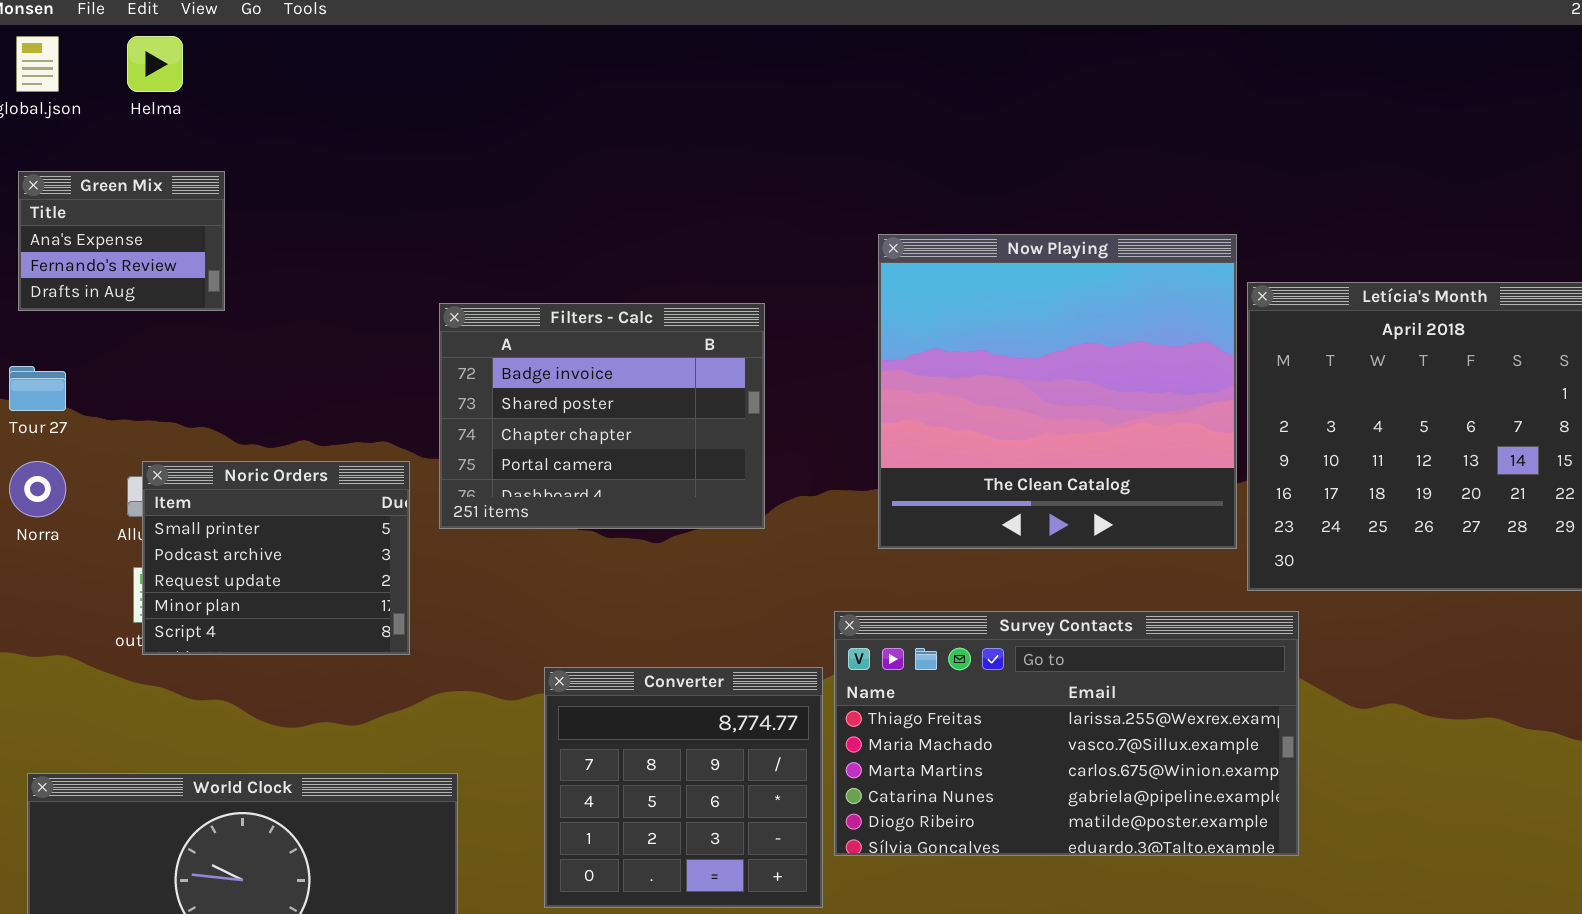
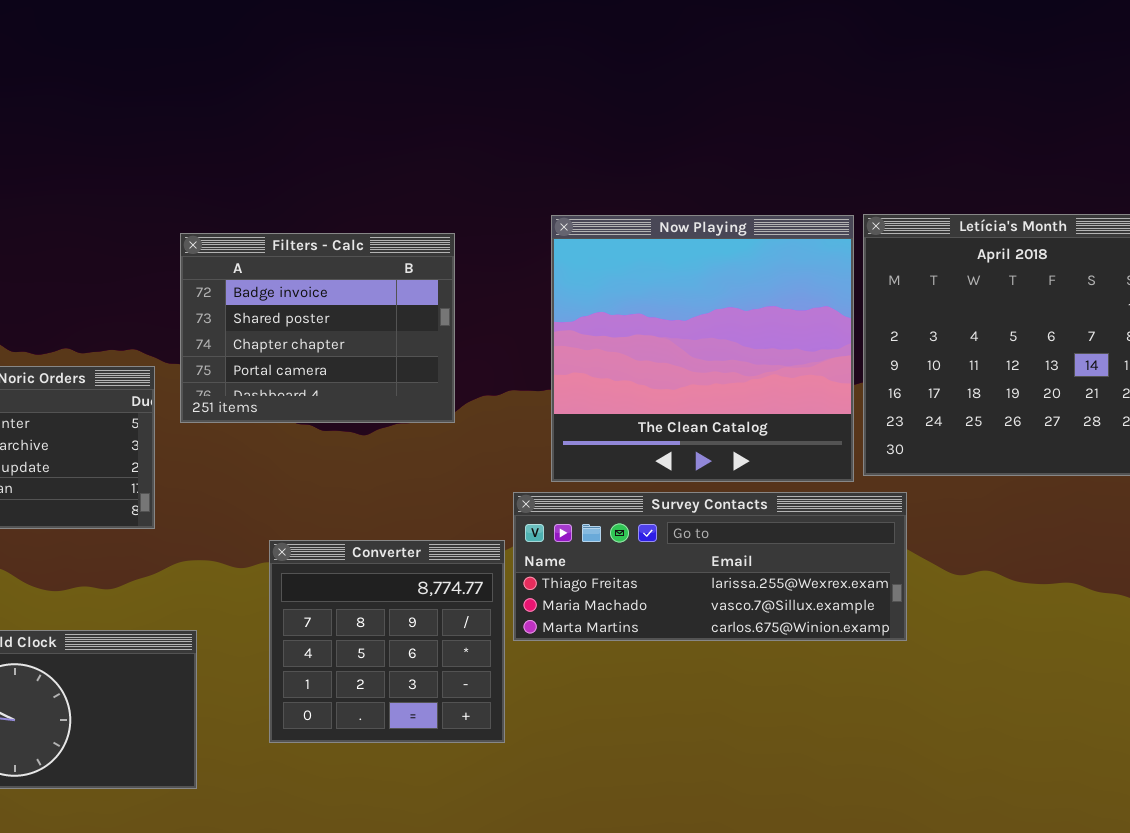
Now Playing: [878,234,1237,549] -> [551,215,854,482], moved
Survey Contacts: [834,611,1299,856] -> [513,492,907,641], resized

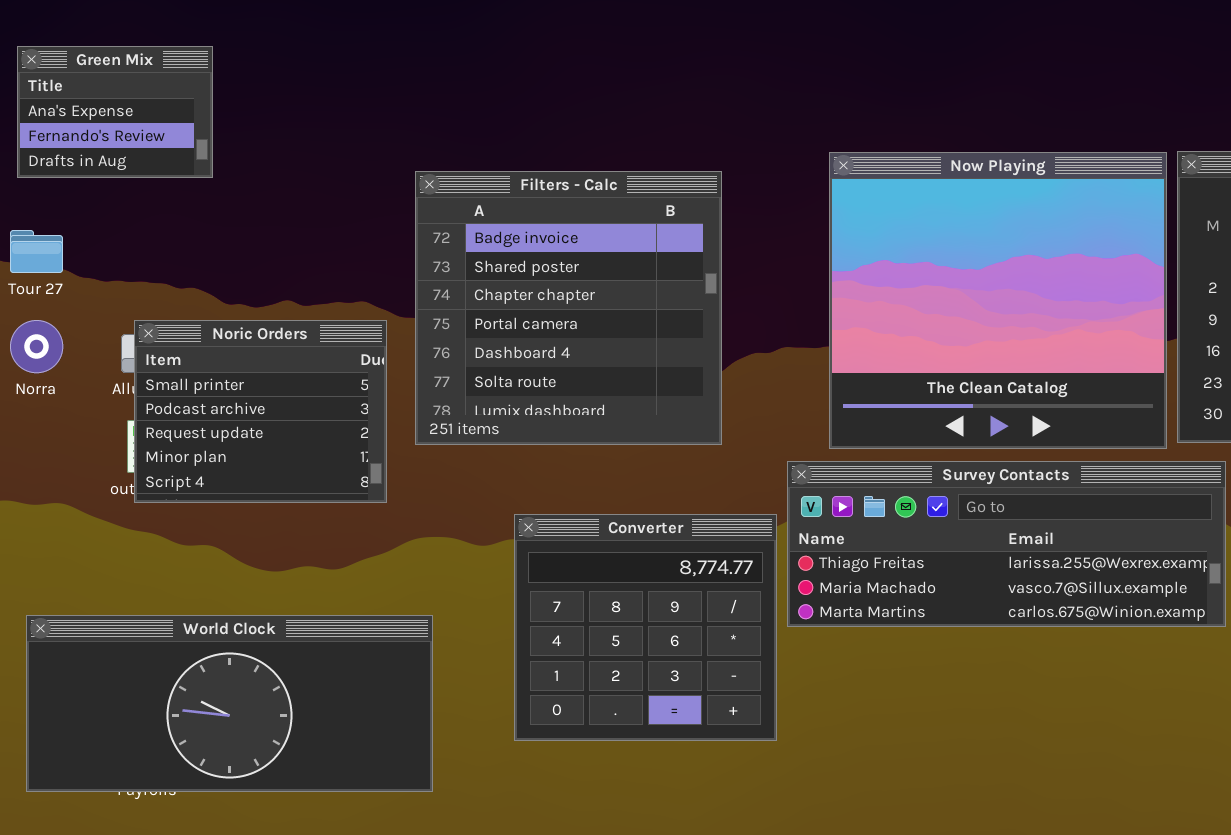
Filters - Calc: [180,233,455,423] -> [415,171,722,445], resized

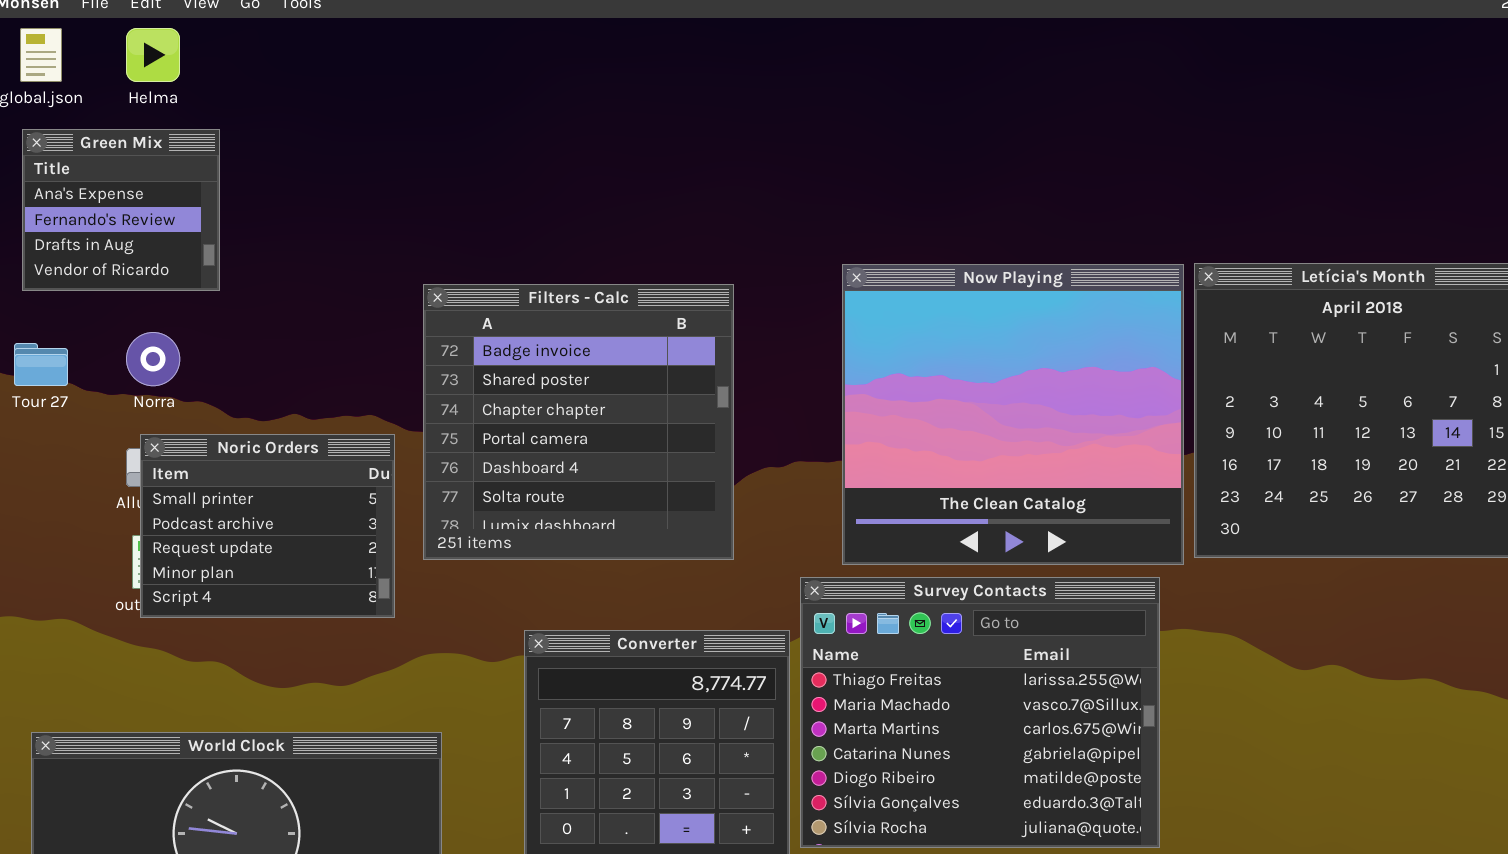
Green Mix: [17,46,213,178] -> [22,129,220,291], resized
Norra: [10,320,63,373] -> [126,332,180,386], moved
Survey Contacts: [787,461,1226,627] -> [800,577,1160,848], resized

